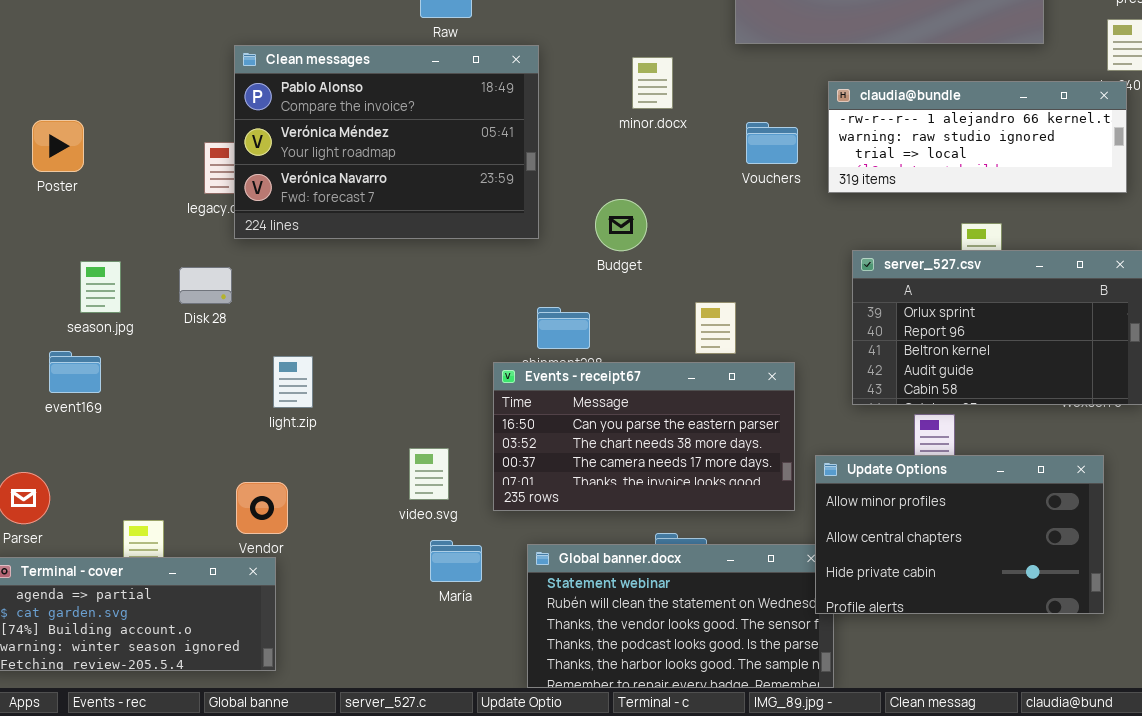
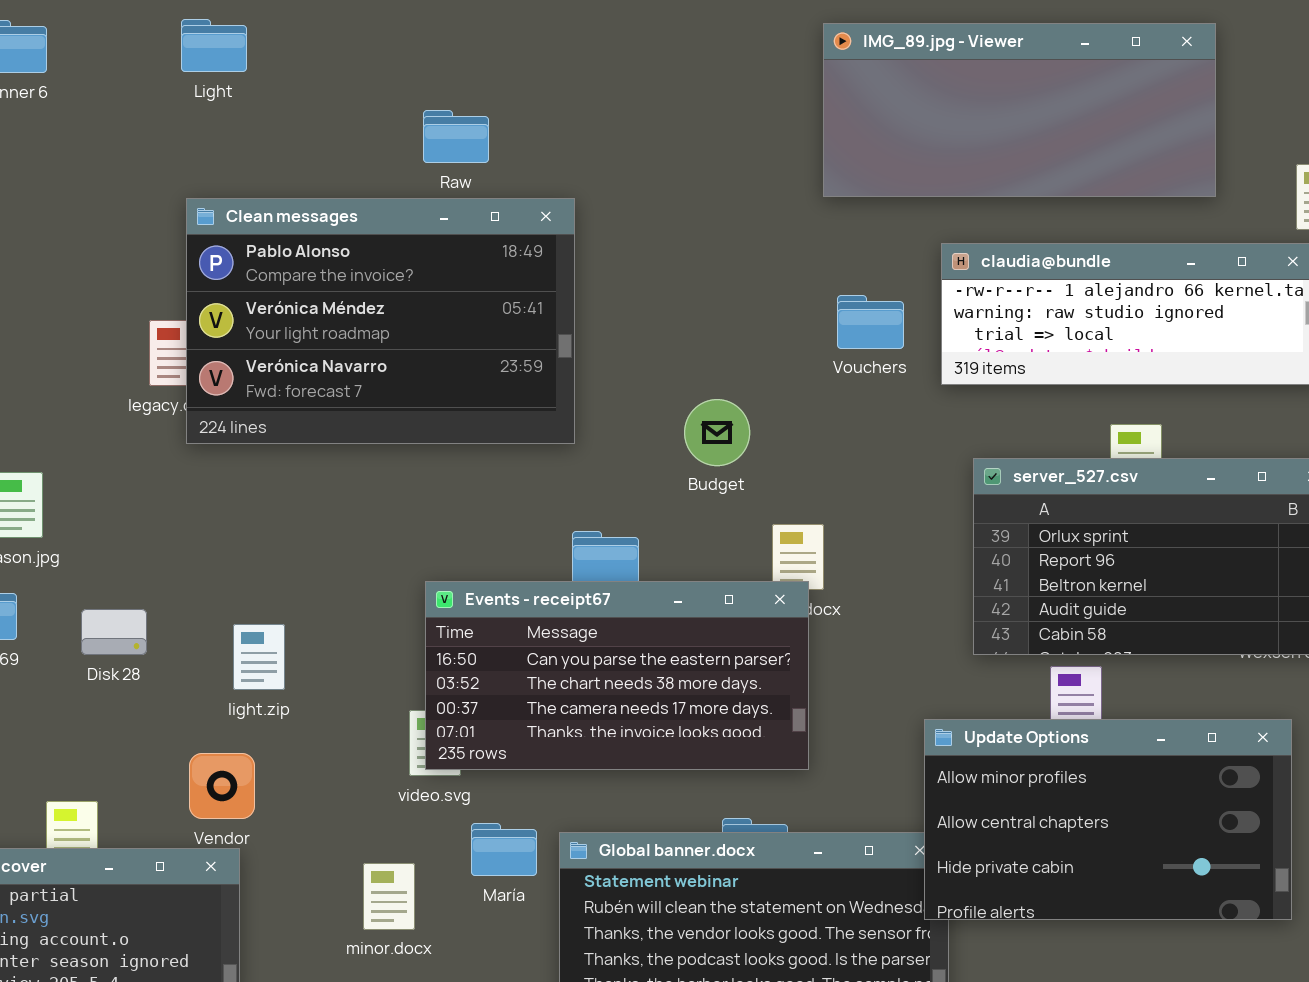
minor.docx: [632,57,673,109] -> [363,863,415,930], moved
Budget: [595,199,647,251] -> [684,399,750,466], moved
Disk 28: [179,267,232,304] -> [81,609,147,655], moved
light.zip: [273,356,313,408] -> [233,624,285,690], moved
Events - receipt67: [493,362,795,511] -> [425,581,809,770], moved
María: [430,540,482,582] -> [471,823,537,876], moved

